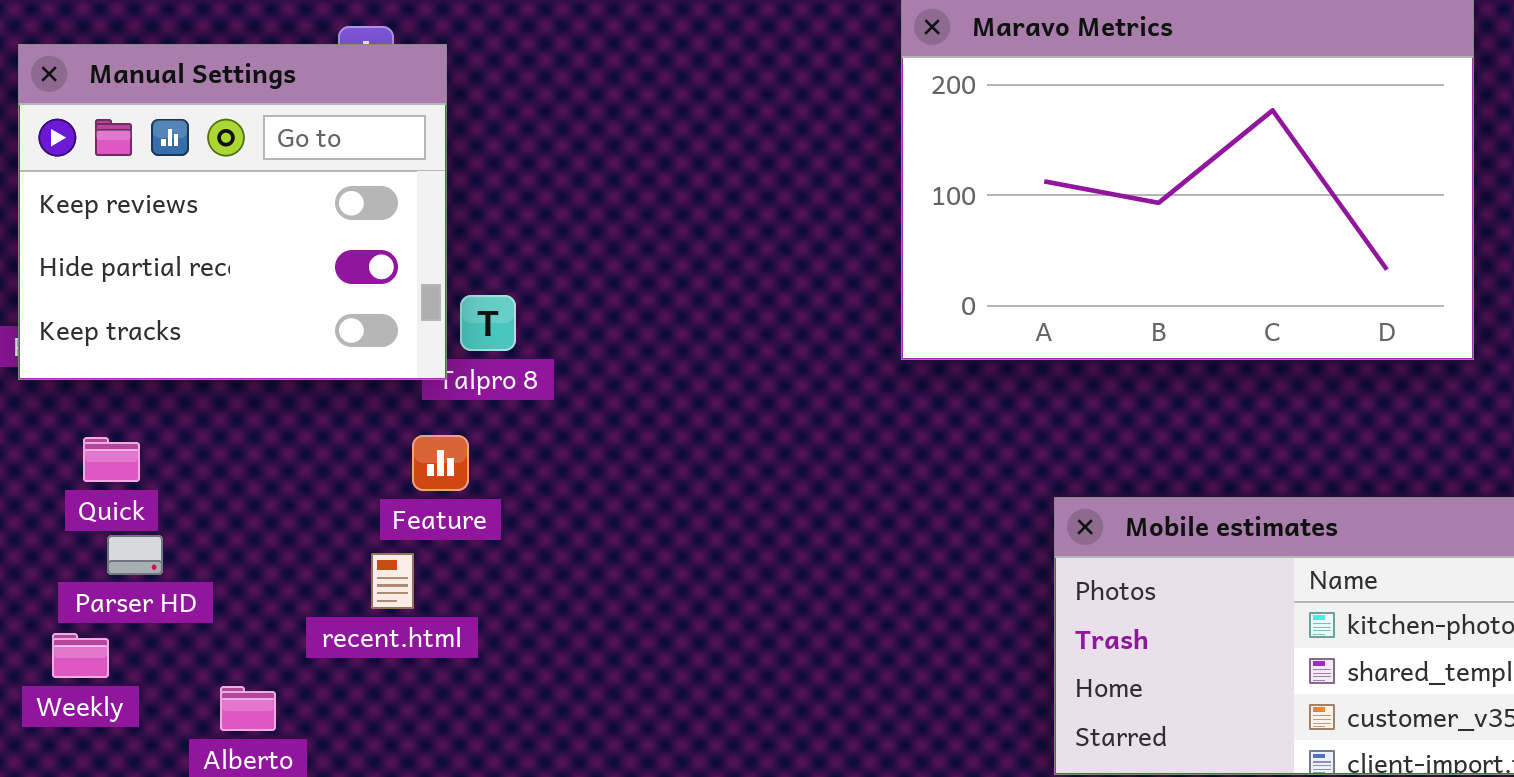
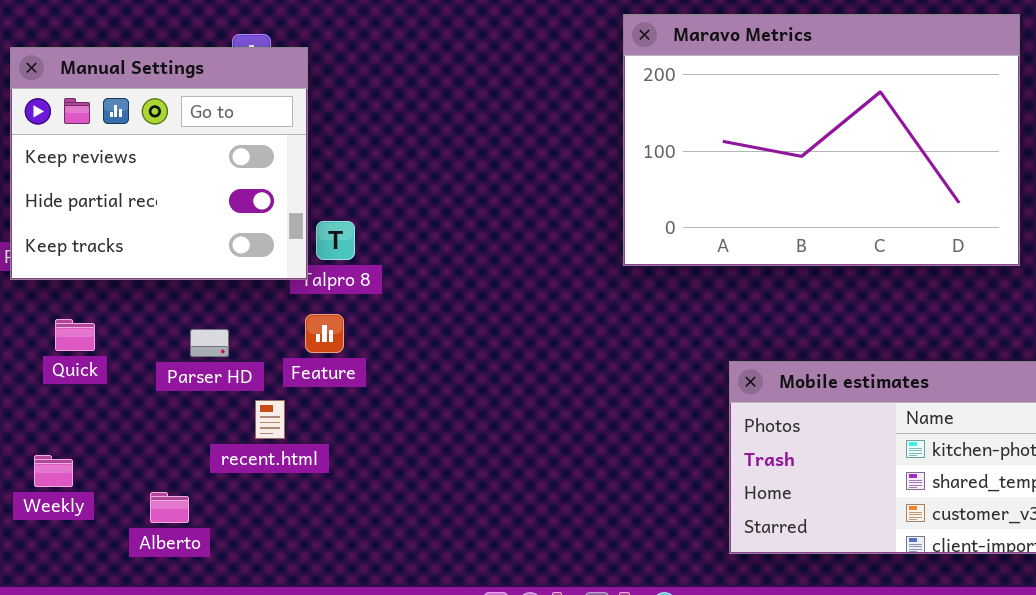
Feature: [412,435,469,491] -> [305,314,344,353], moved
Parser HD: [107,535,163,575] -> [190,329,229,357], moved

